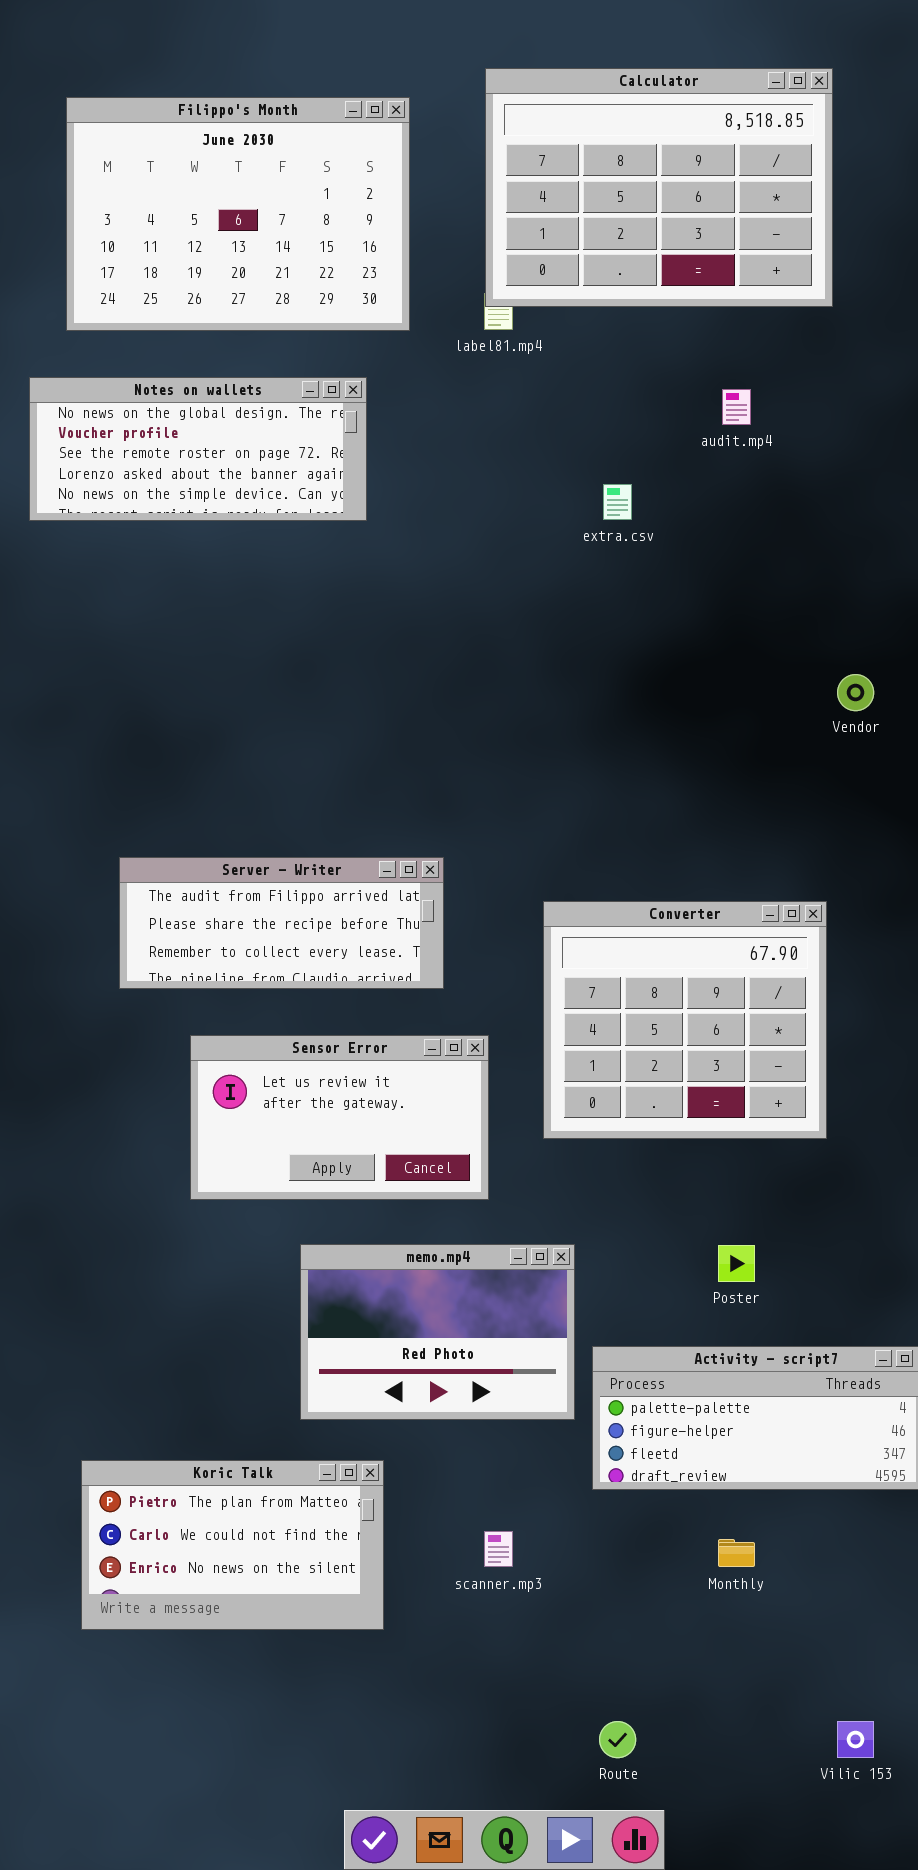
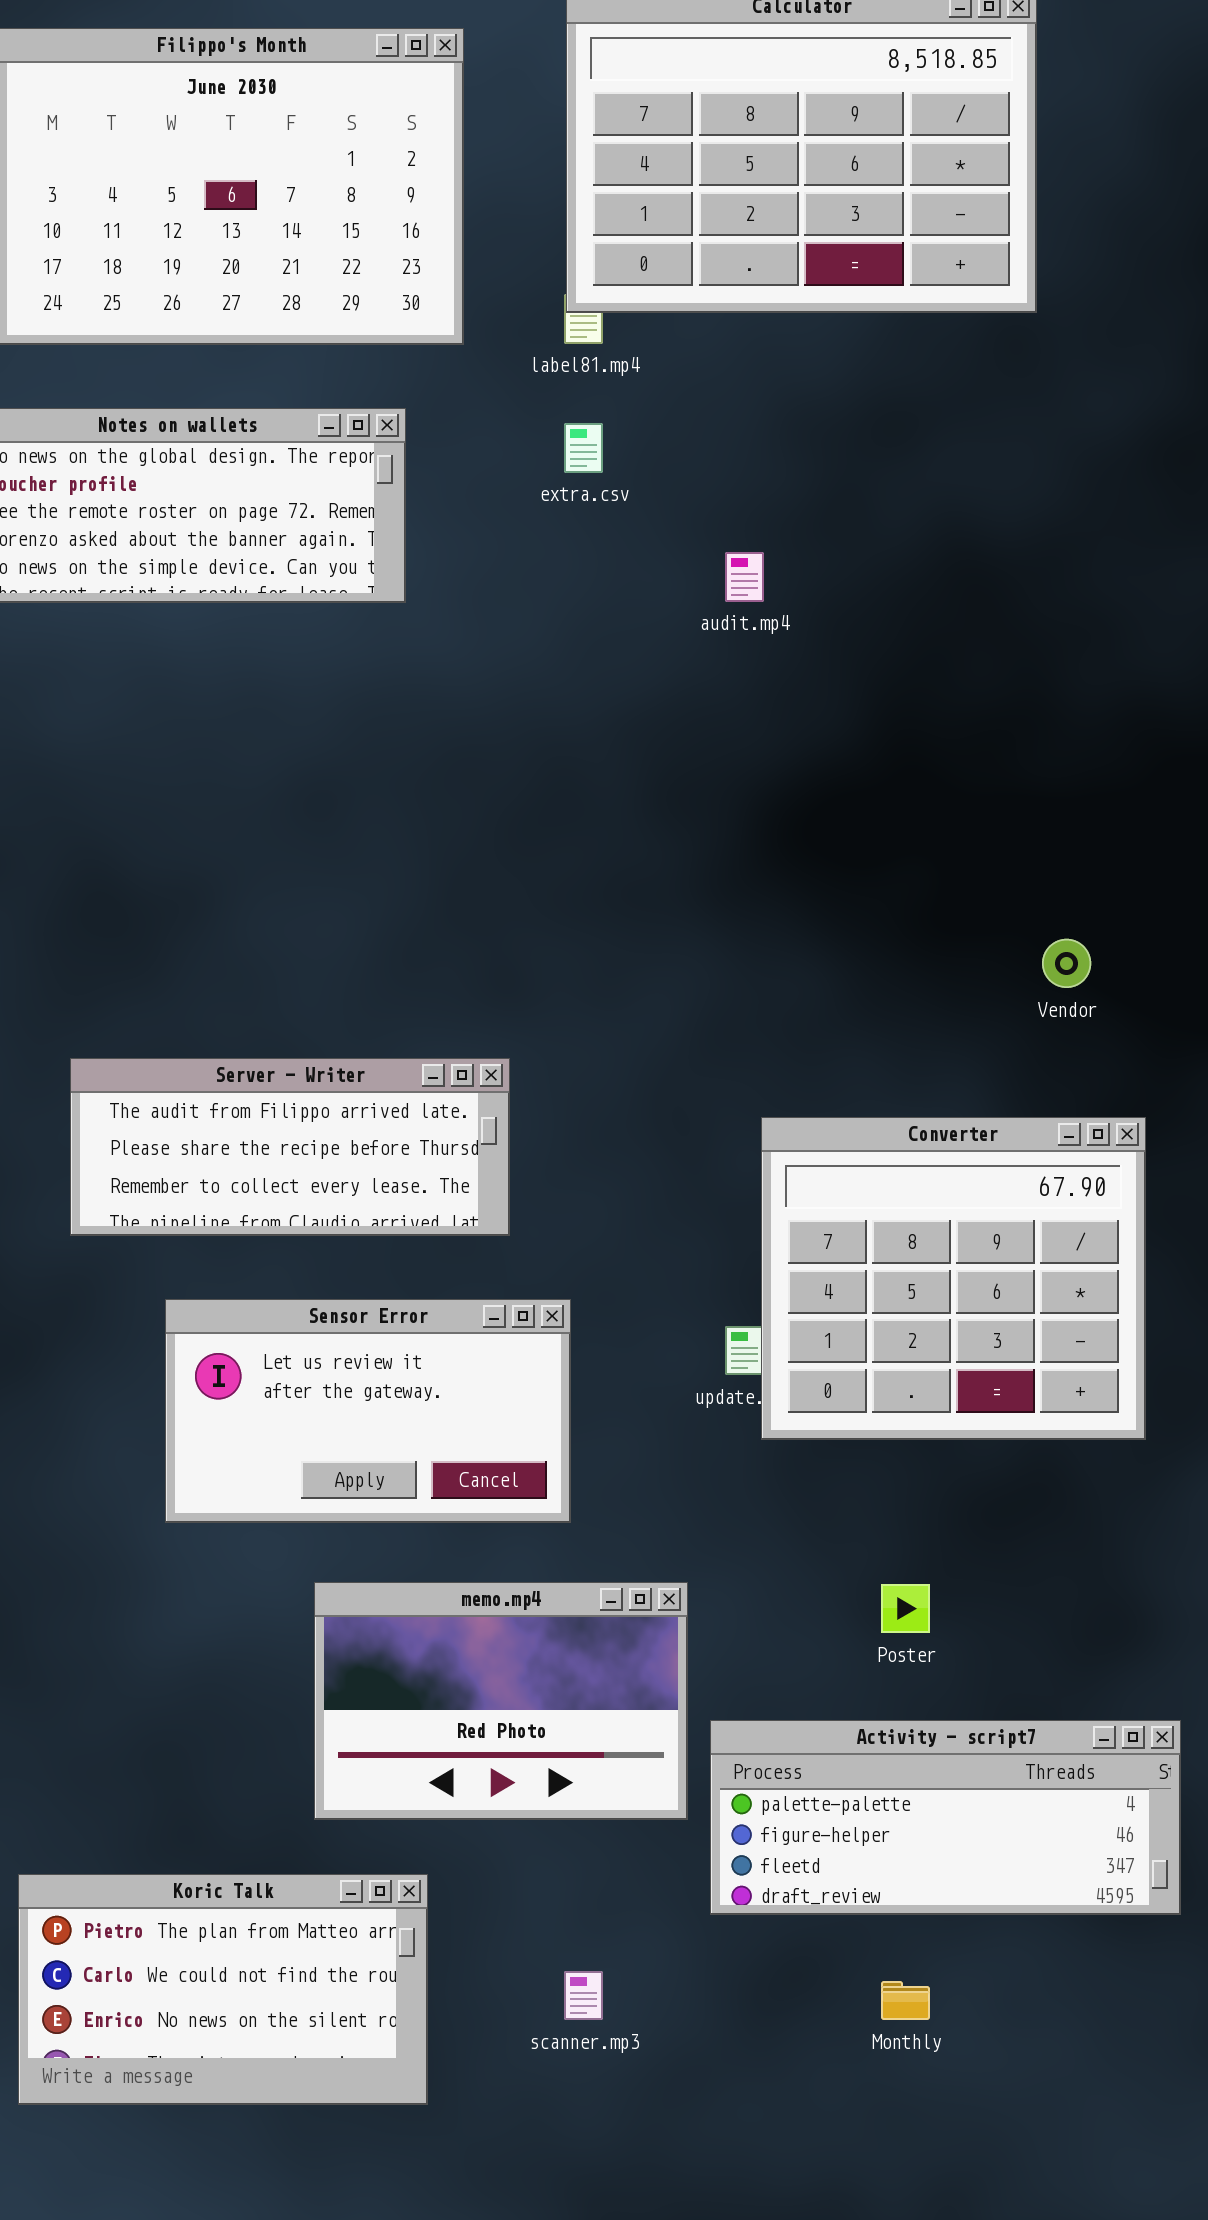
audit.mp4: [722,389,751,425] -> [725,552,764,602], moved
extra.csv: [603,484,632,520] -> [564,423,603,473], moved
Vendor: [837,674,874,711] -> [1042,939,1091,988], moved
Converter: [543,901,827,1139] -> [761,1117,1146,1440], moved

